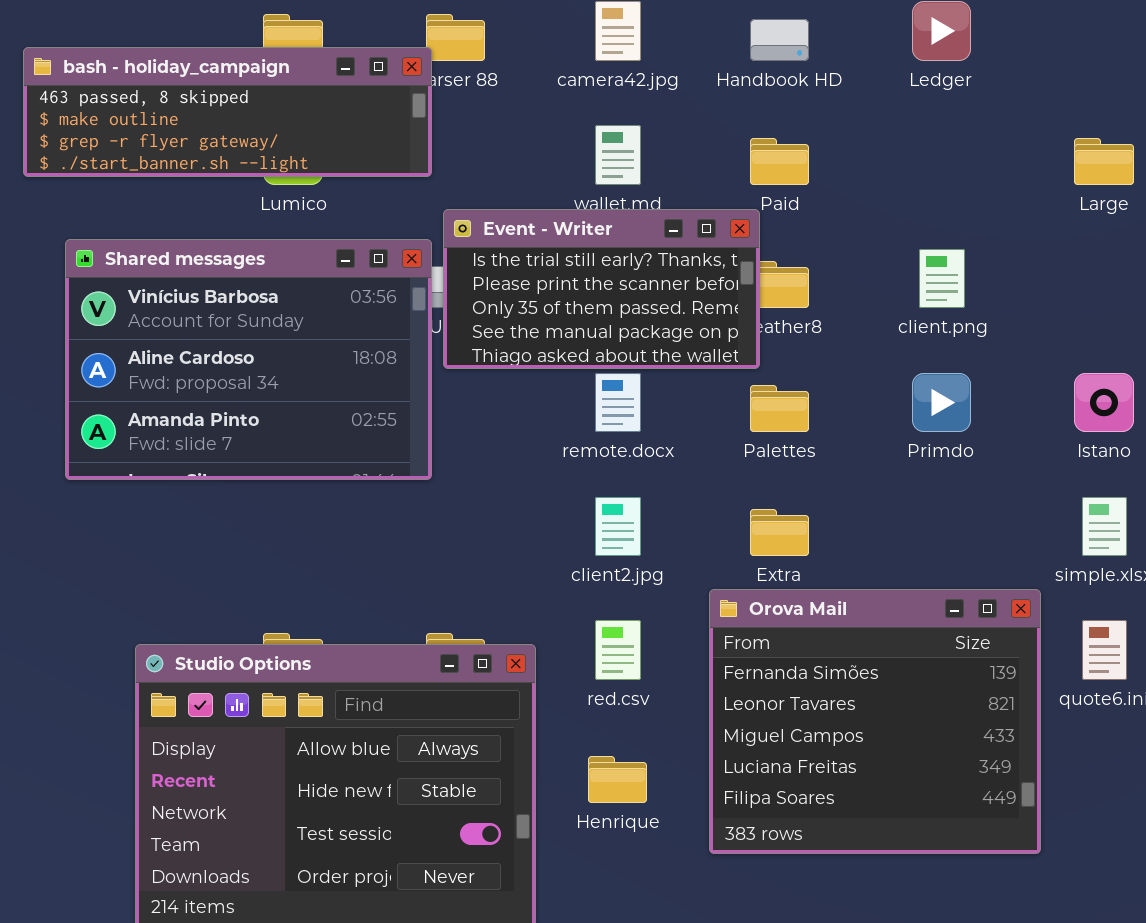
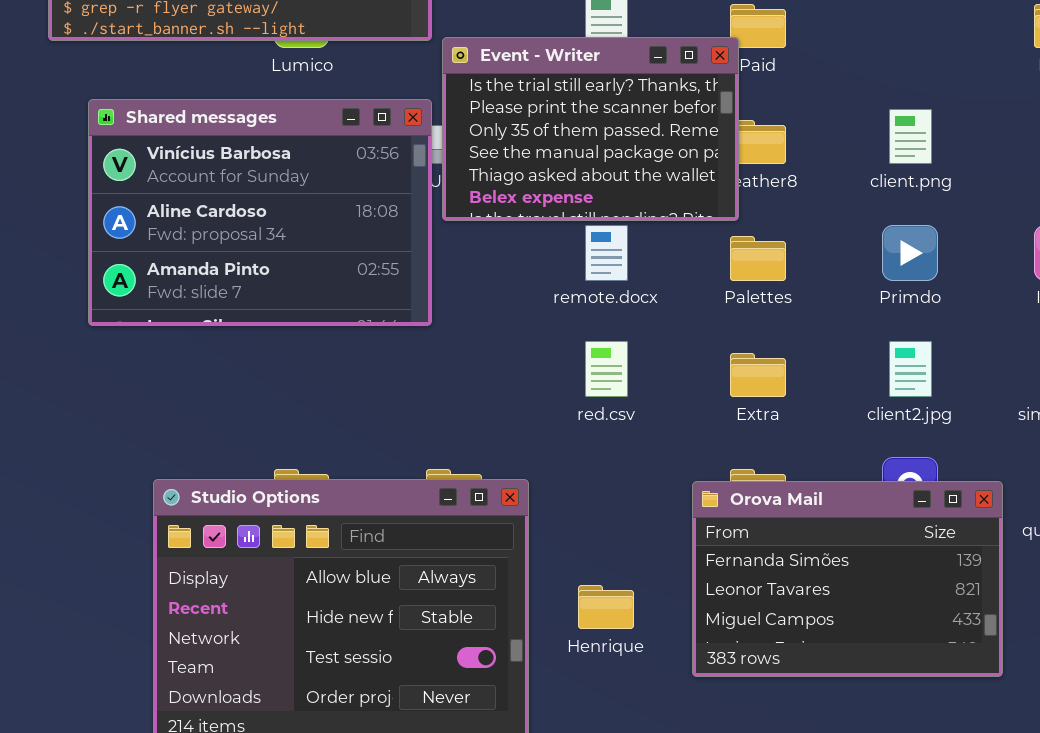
Event - Writer: [443,209,760,369] -> [442,37,739,221], resized
client2.jpg: [595,497,641,556] -> [889,341,932,397], moved
Orova Mail: [709,589,1041,854] -> [692,481,1003,677], resized
red.csv: [595,620,641,680] -> [585,341,628,397], moved

